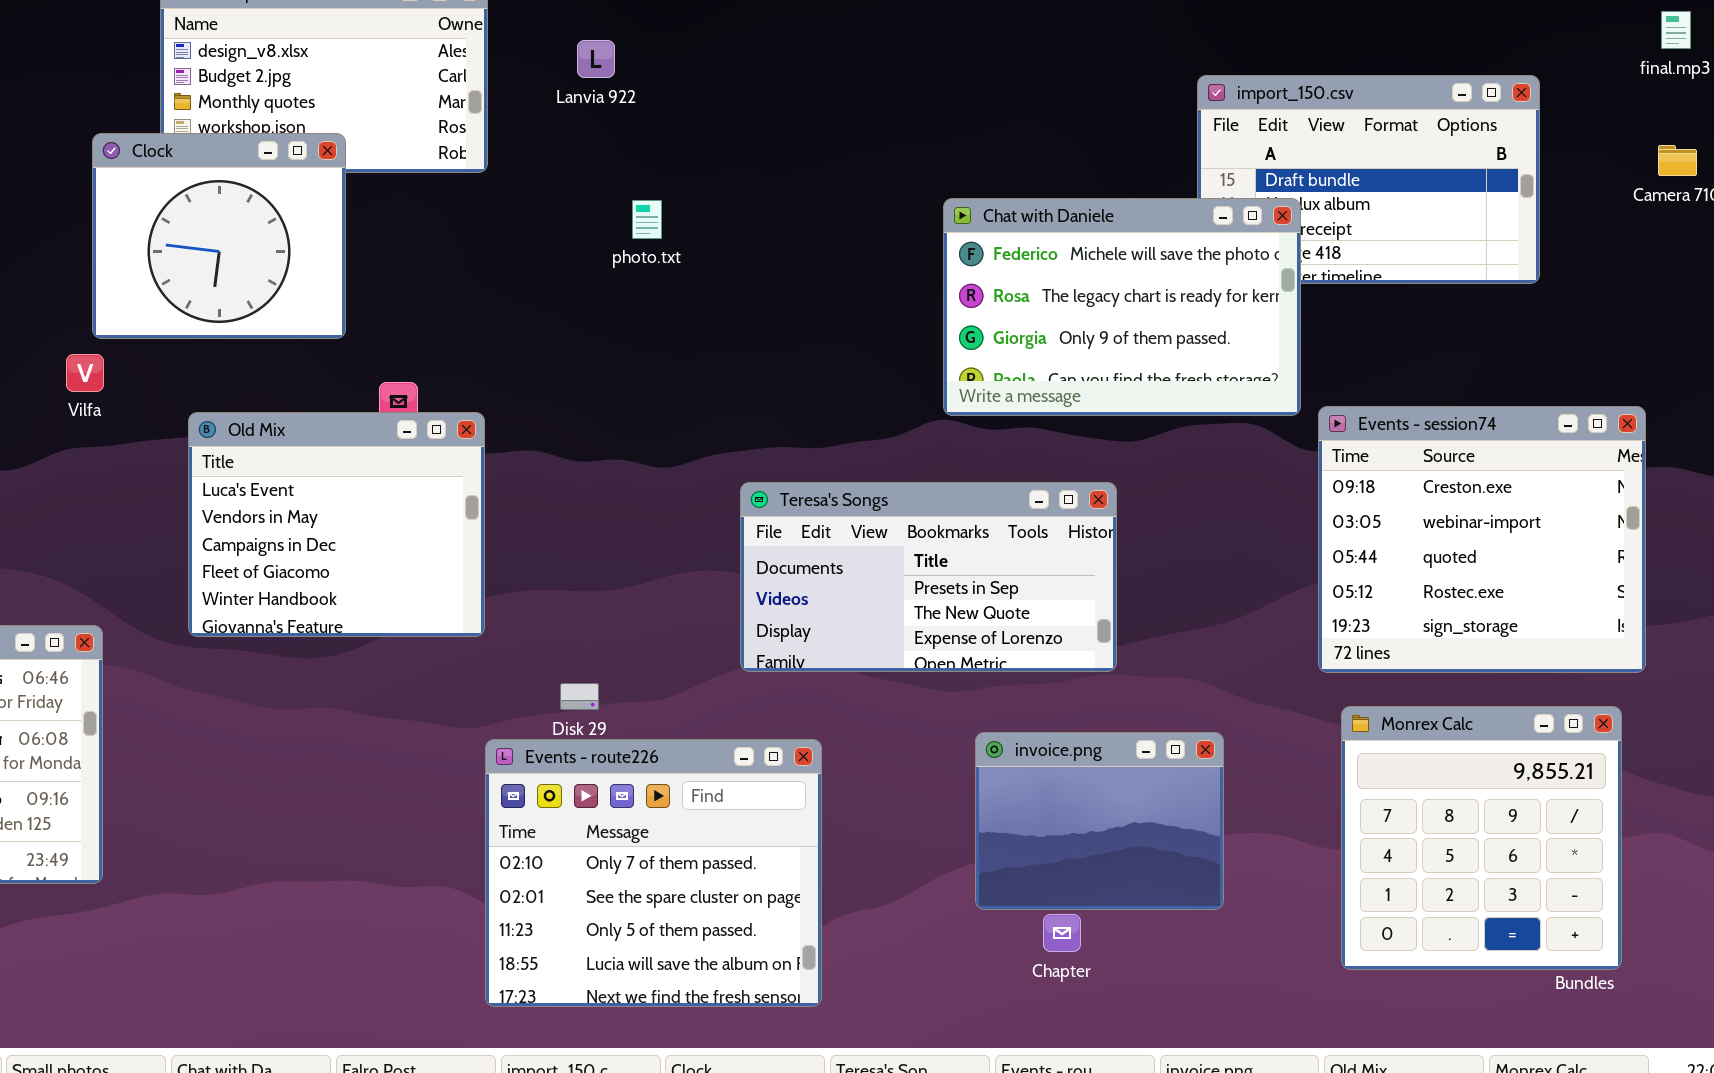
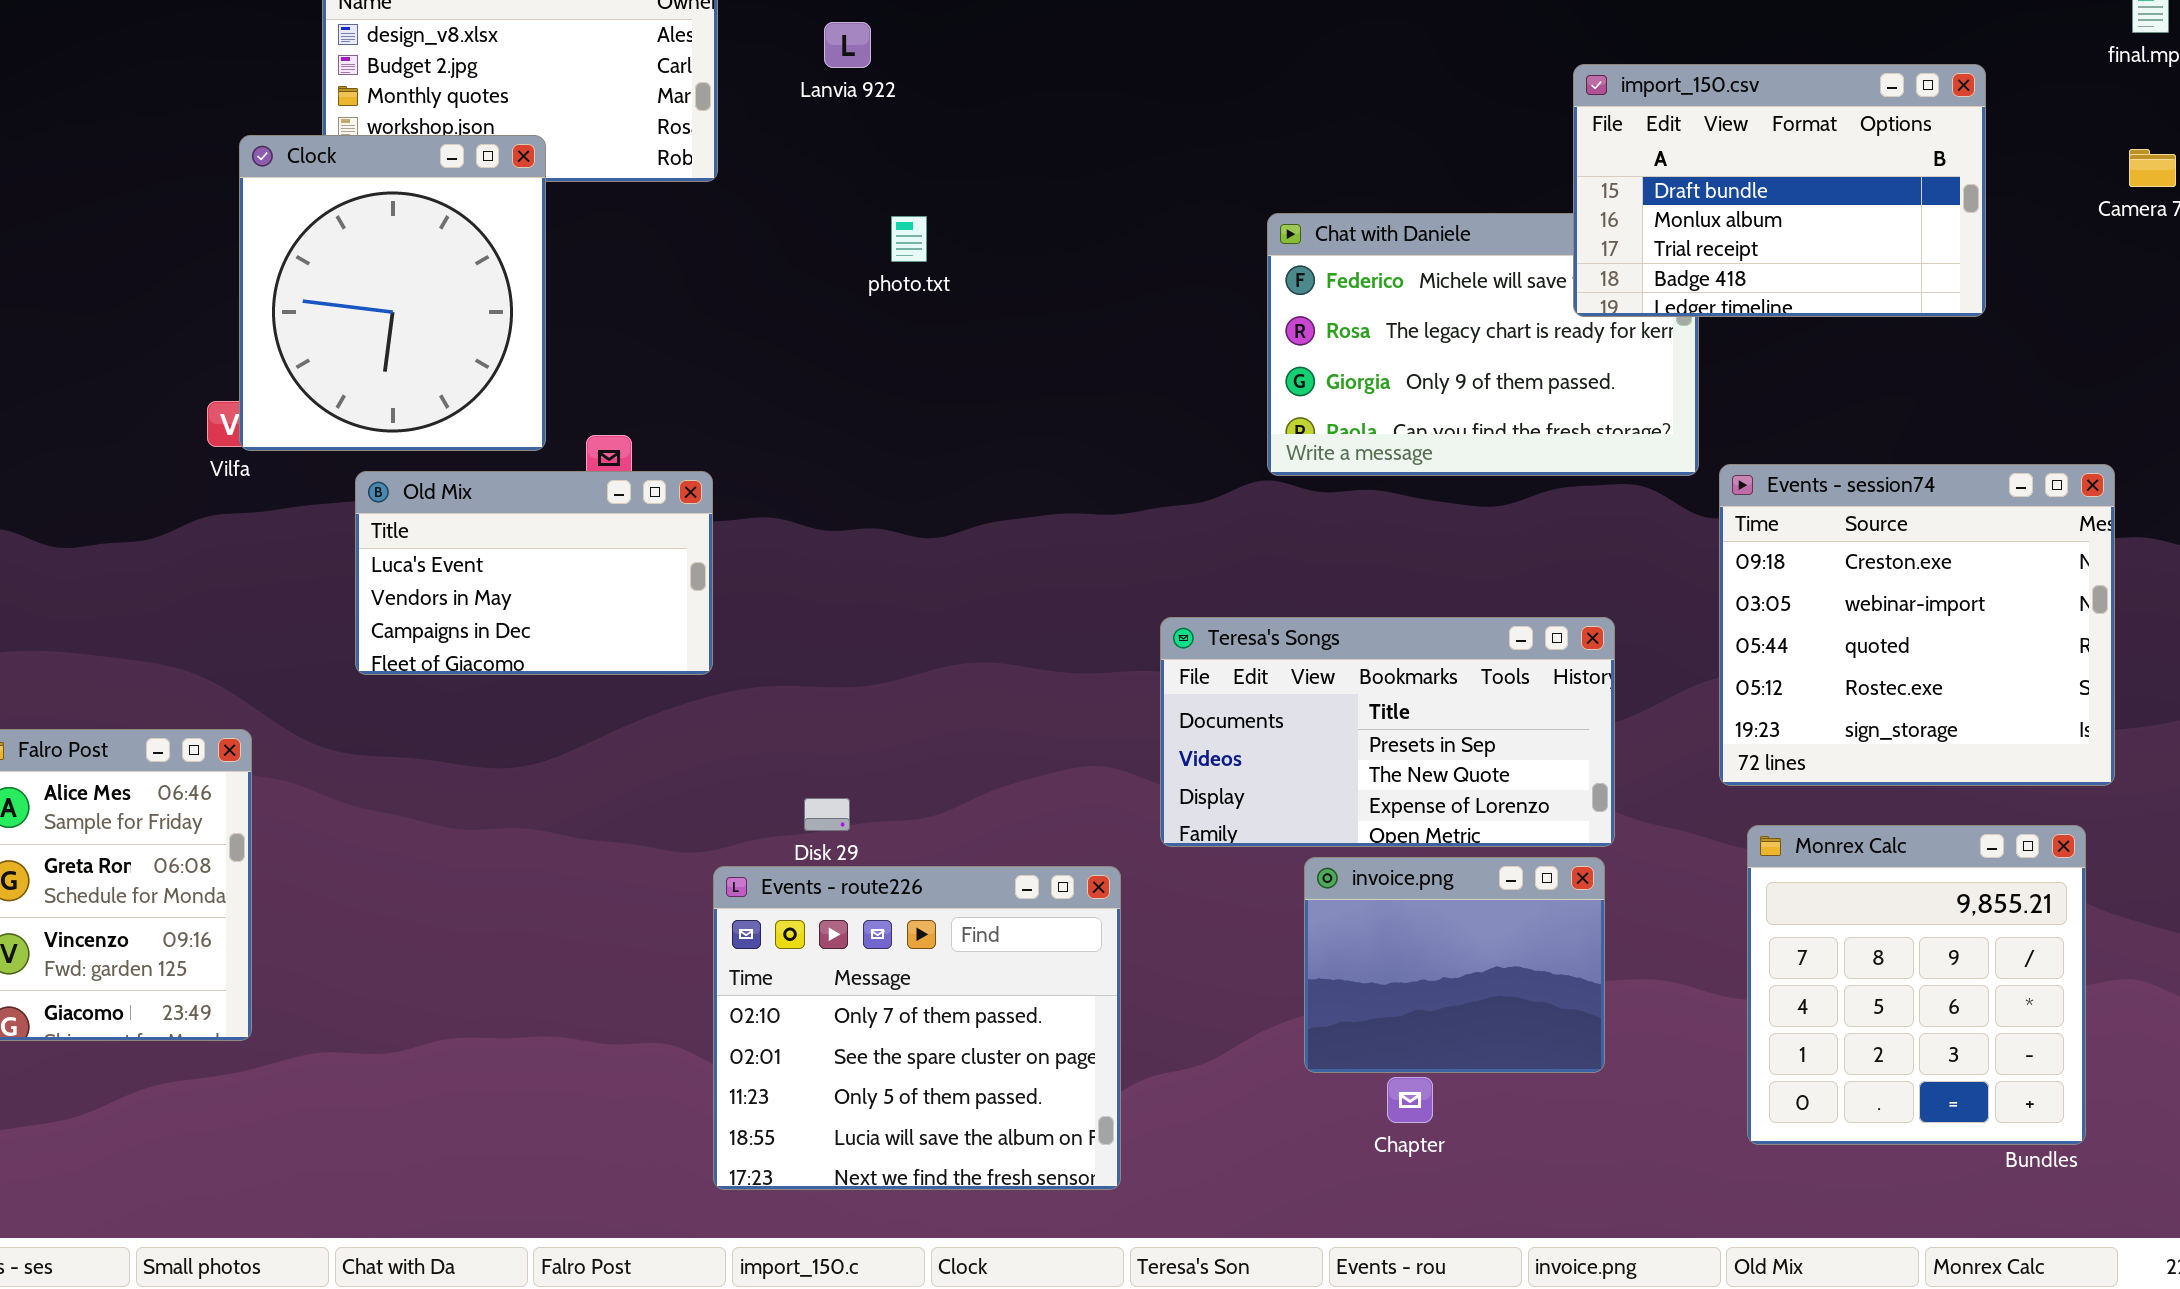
import_150.csv: [1197,75,1540,284] -> [1573,64,1986,317], raised
Clock: [92,133,346,339] -> [239,135,546,451], resized
Old Mix: [188,412,485,637] -> [355,471,713,675], resized
Teresa's Songs: [740,482,1117,672] -> [1160,617,1615,847], moved

